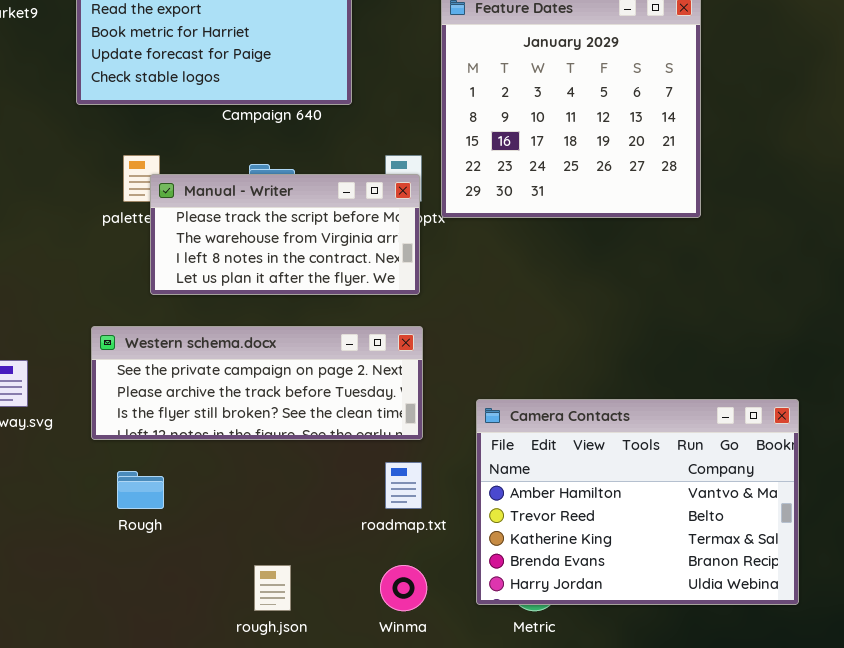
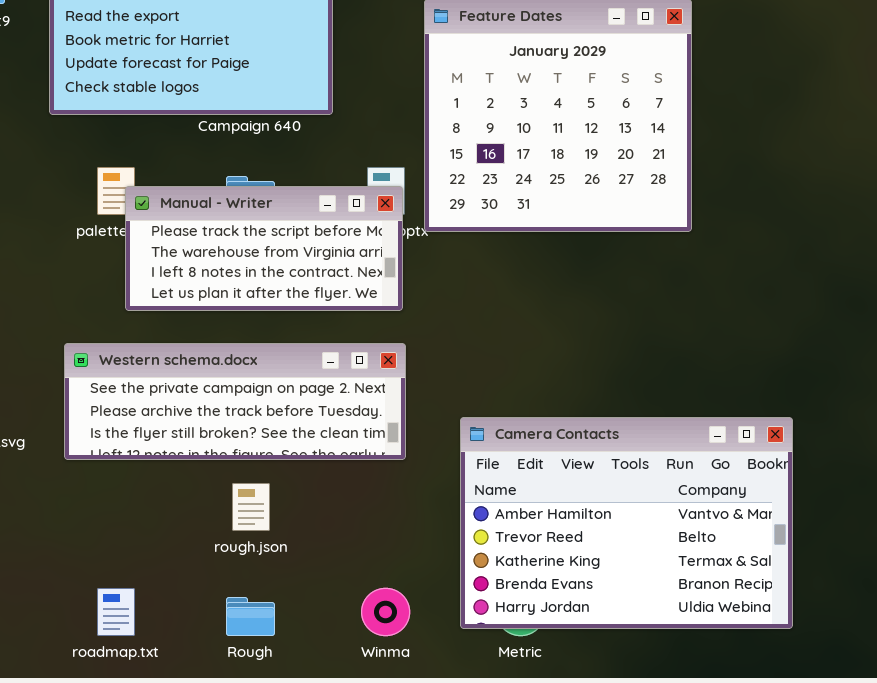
roadmap.txt: [385,462,422,509] -> [97,588,135,636], moved
Rough: [117,471,164,509] -> [226,597,275,636], moved
rough.json: [254,565,291,611] -> [232,483,270,531], moved

